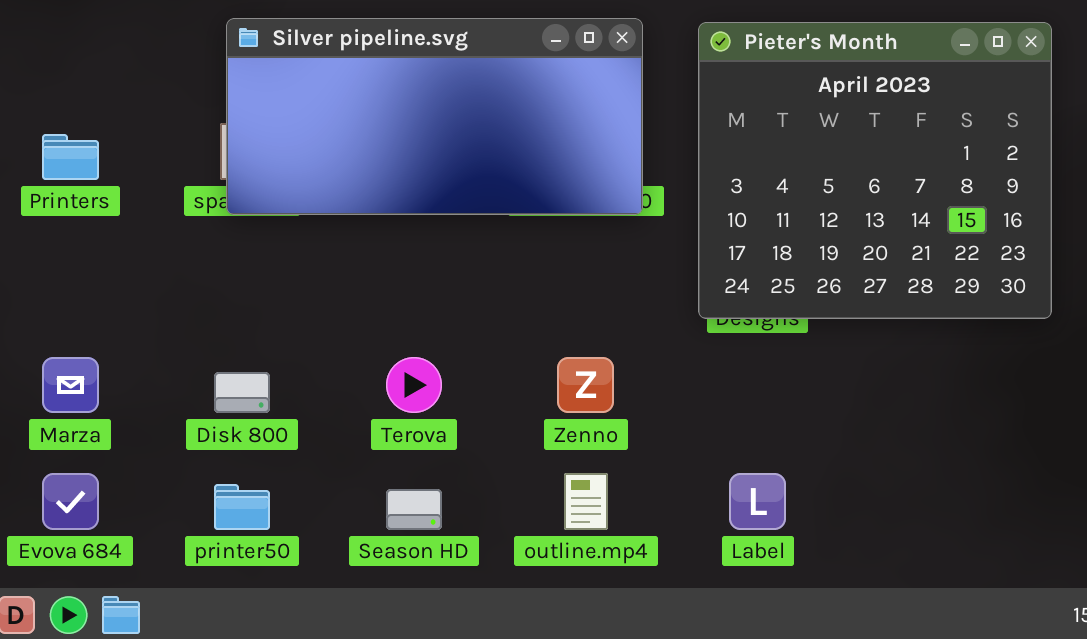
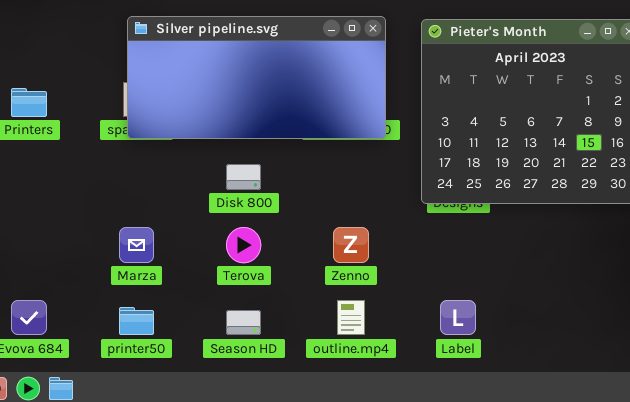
Marza: [42,357,99,413] -> [119,227,154,263], moved
Disk 800: [214,372,270,413] -> [226,164,261,190], moved

